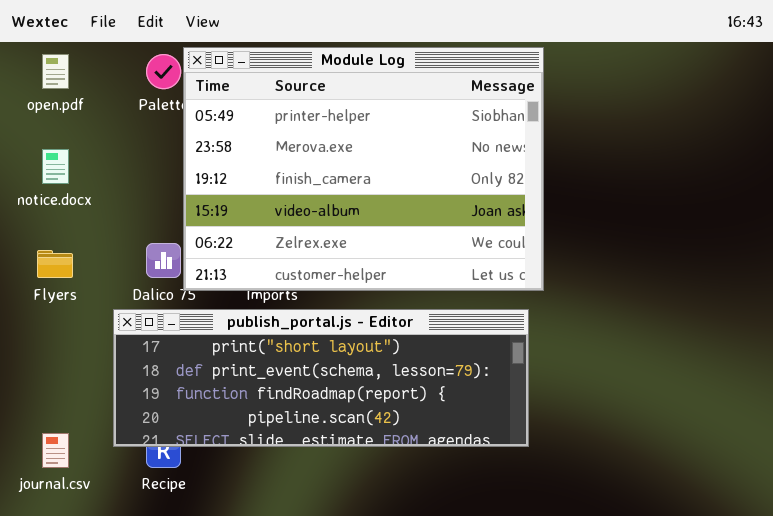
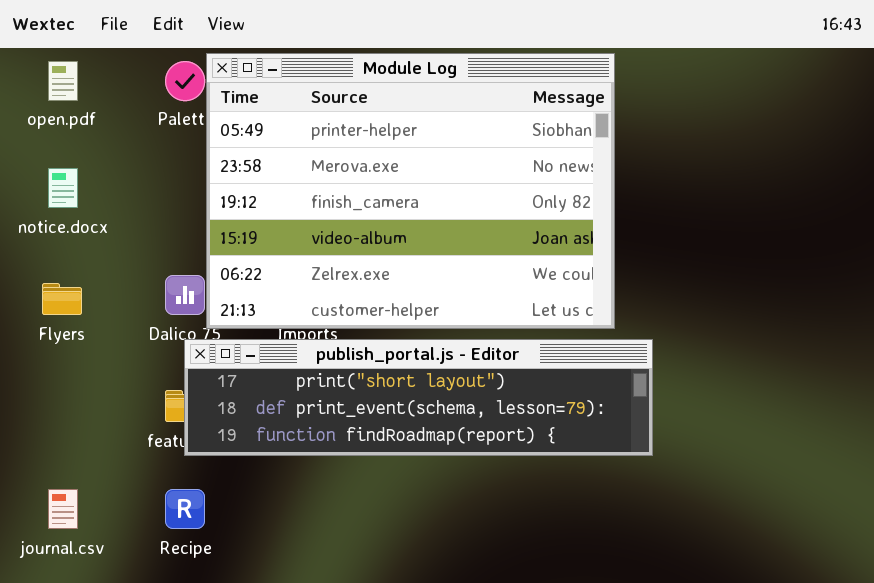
publish_portal.js - Editor: [113,309,529,447] -> [184,339,653,456], moved, resized

